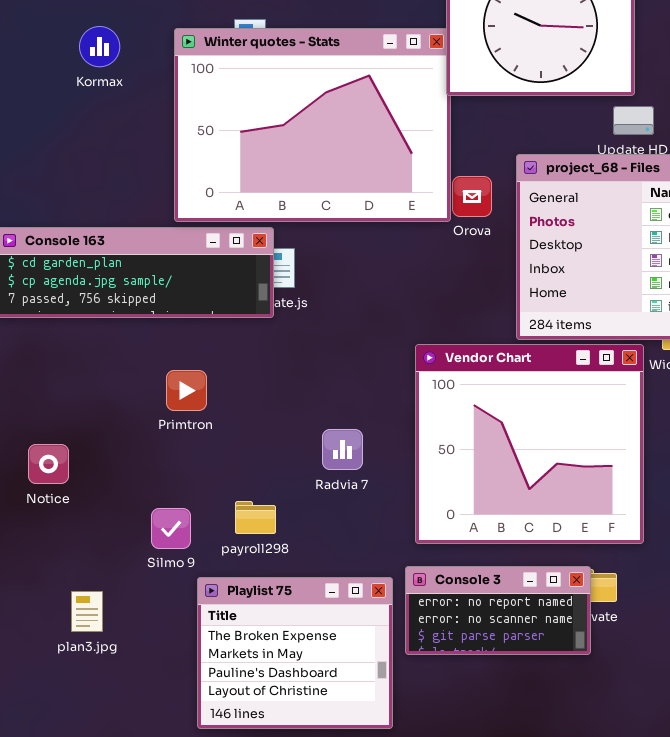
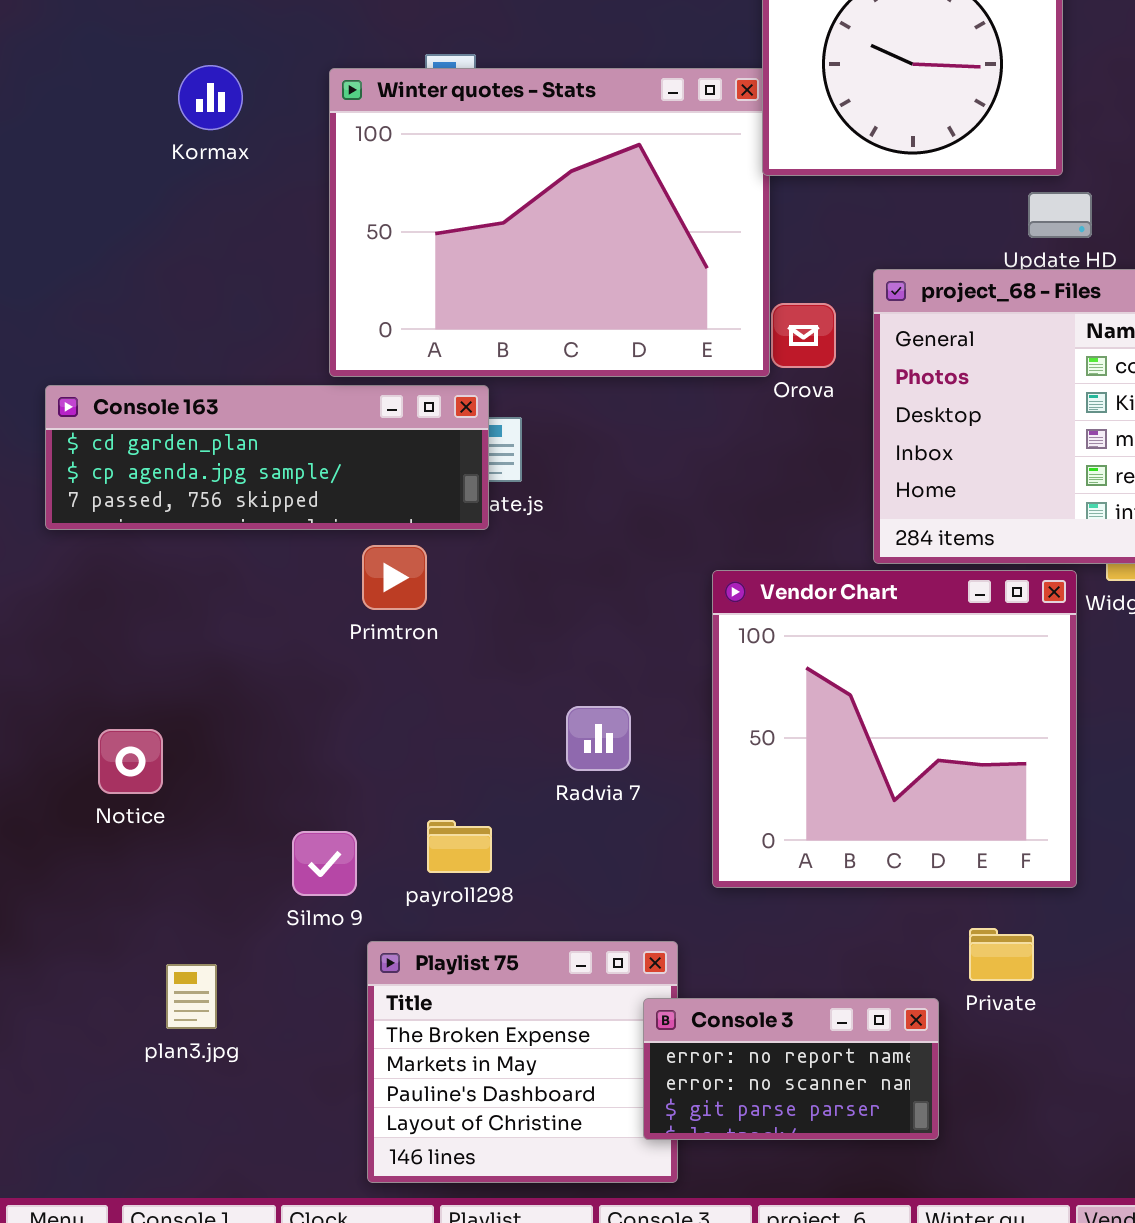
Primtron: [166,370,207,411] -> [362,545,427,610], moved
Console 3: [405,566,591,655] -> [643,998,939,1140], moved

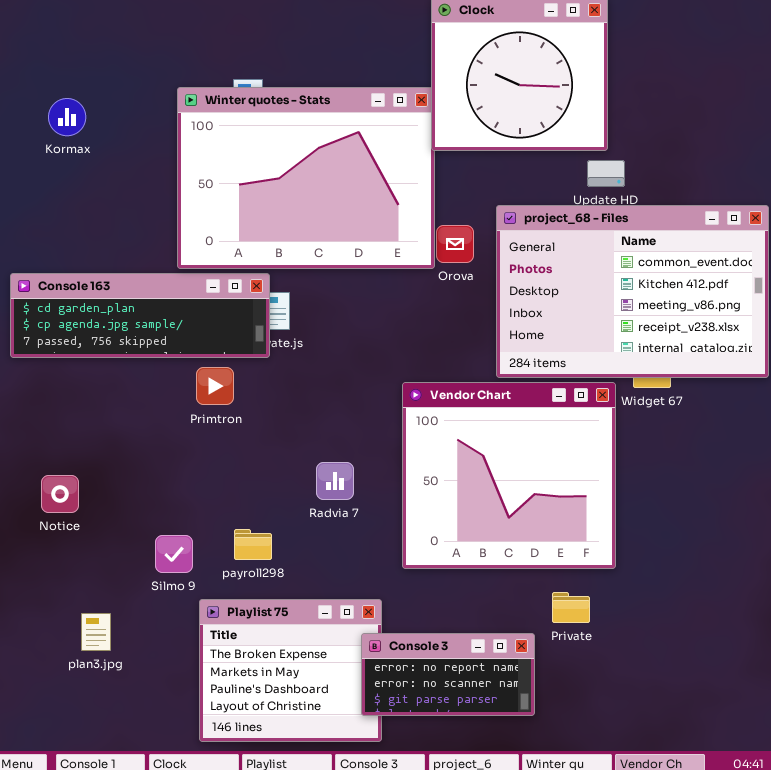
Kormax: [178,65,243,130] -> [48,98,86,136], moved

